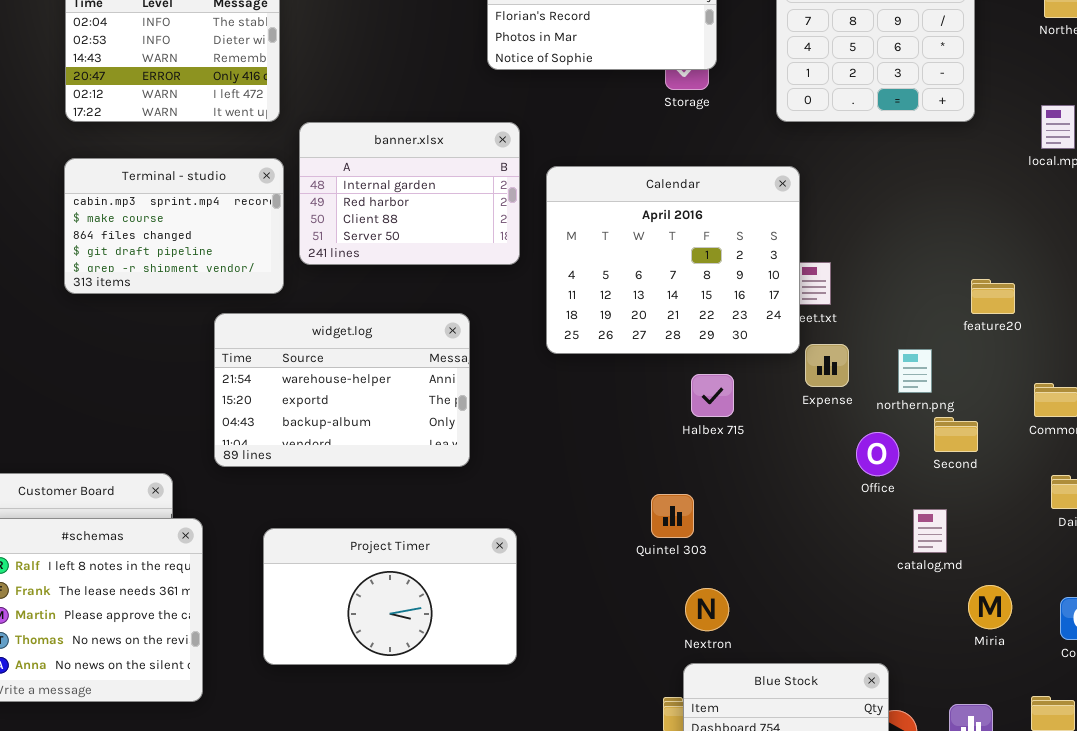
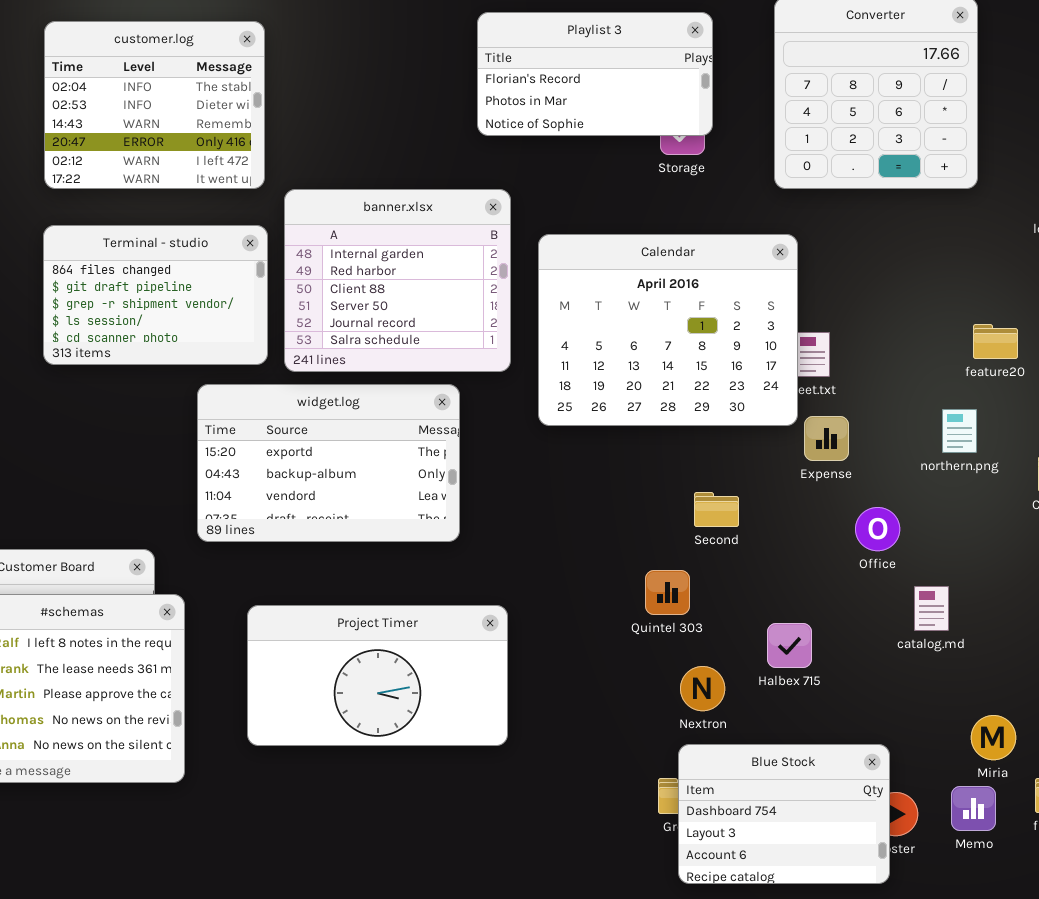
banner.xlsx: [299,122,520,265] -> [284,189,511,372], resized
Terminal - studio: [64,158,284,294] -> [43,225,268,365], scrolled down 2 rows
feature20: [971,279,1015,314] -> [973,324,1018,359], moved
widget.log: [214,313,470,467] -> [197,384,460,542], scrolled down 1 row
northern.png: [898,349,932,393] -> [942,409,977,453], moved
Halbex 715: [691,374,734,417] -> [767,623,812,668], moved
Second: [934,417,978,452] -> [694,492,739,527], moved
Miria: [968,585,1012,629] -> [971,715,1016,760], moved

